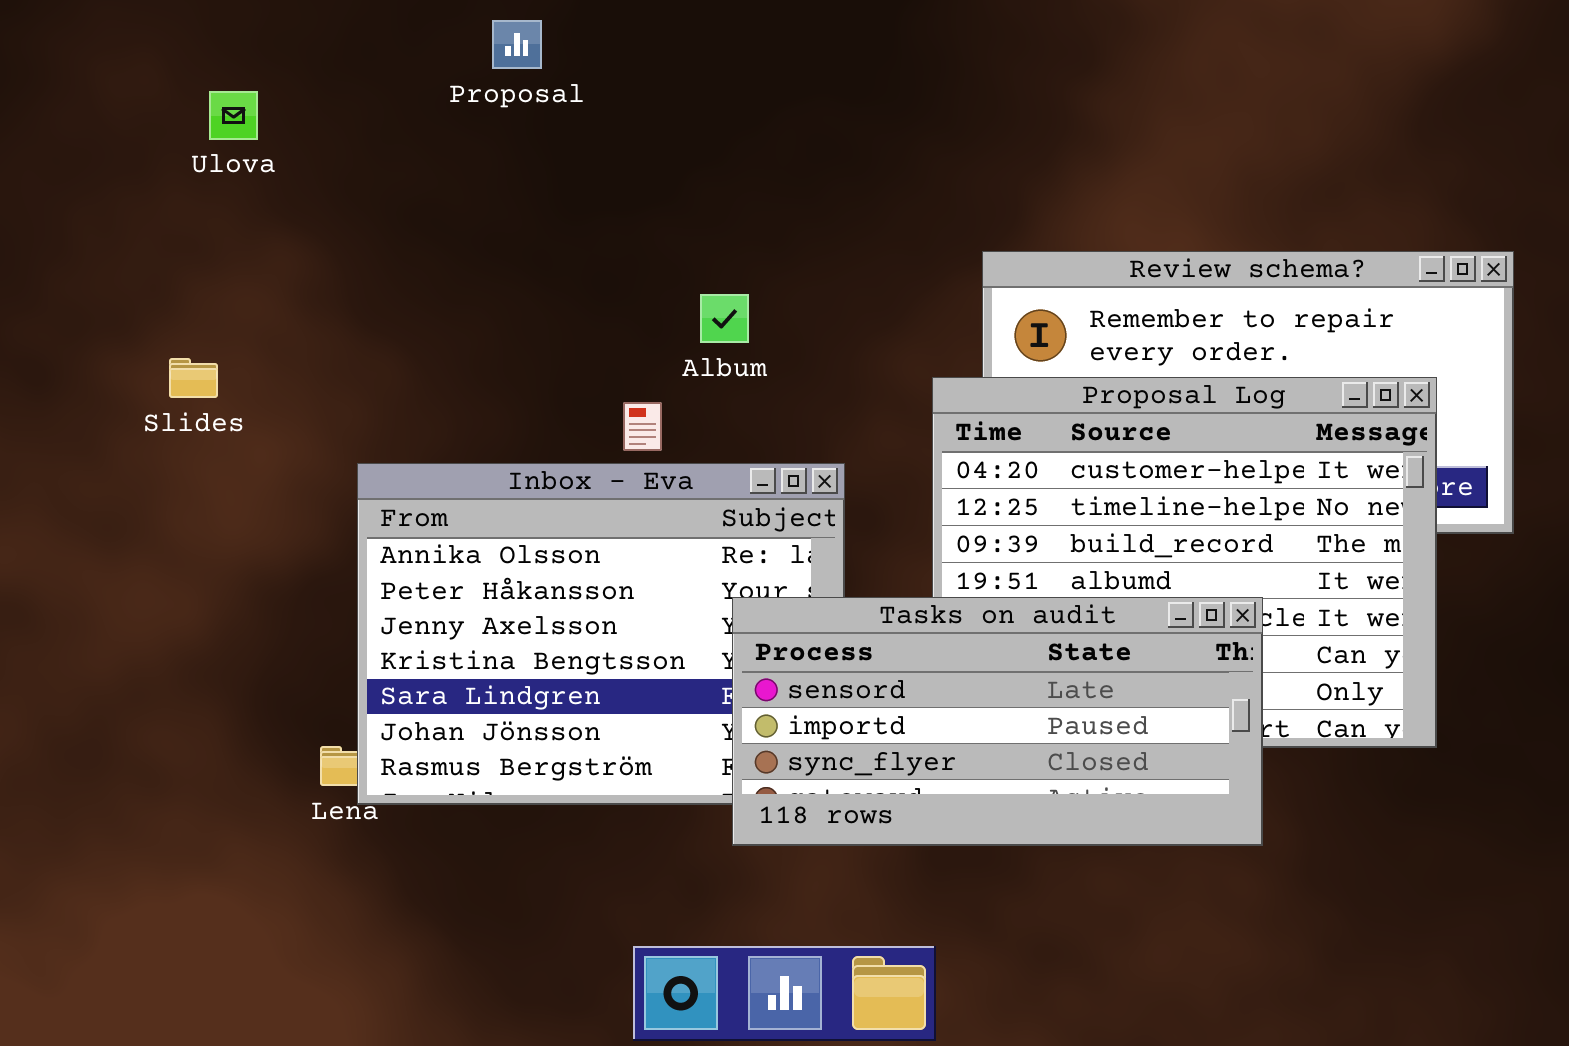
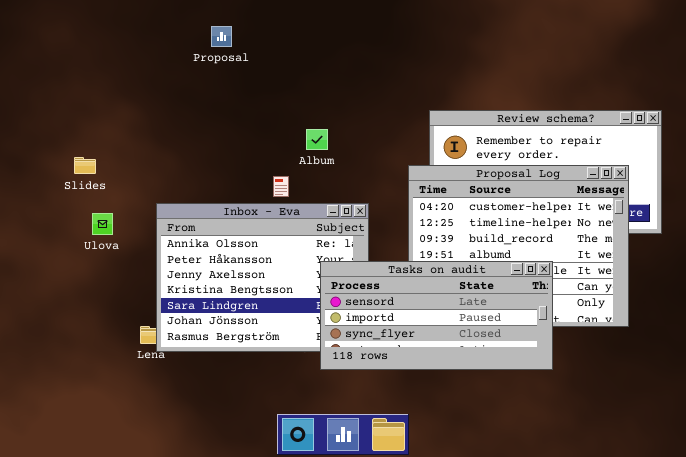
Proposal: [492,20,542,69] -> [211,26,232,47], moved
Ulova: [209,91,258,140] -> [92,213,113,235], moved

